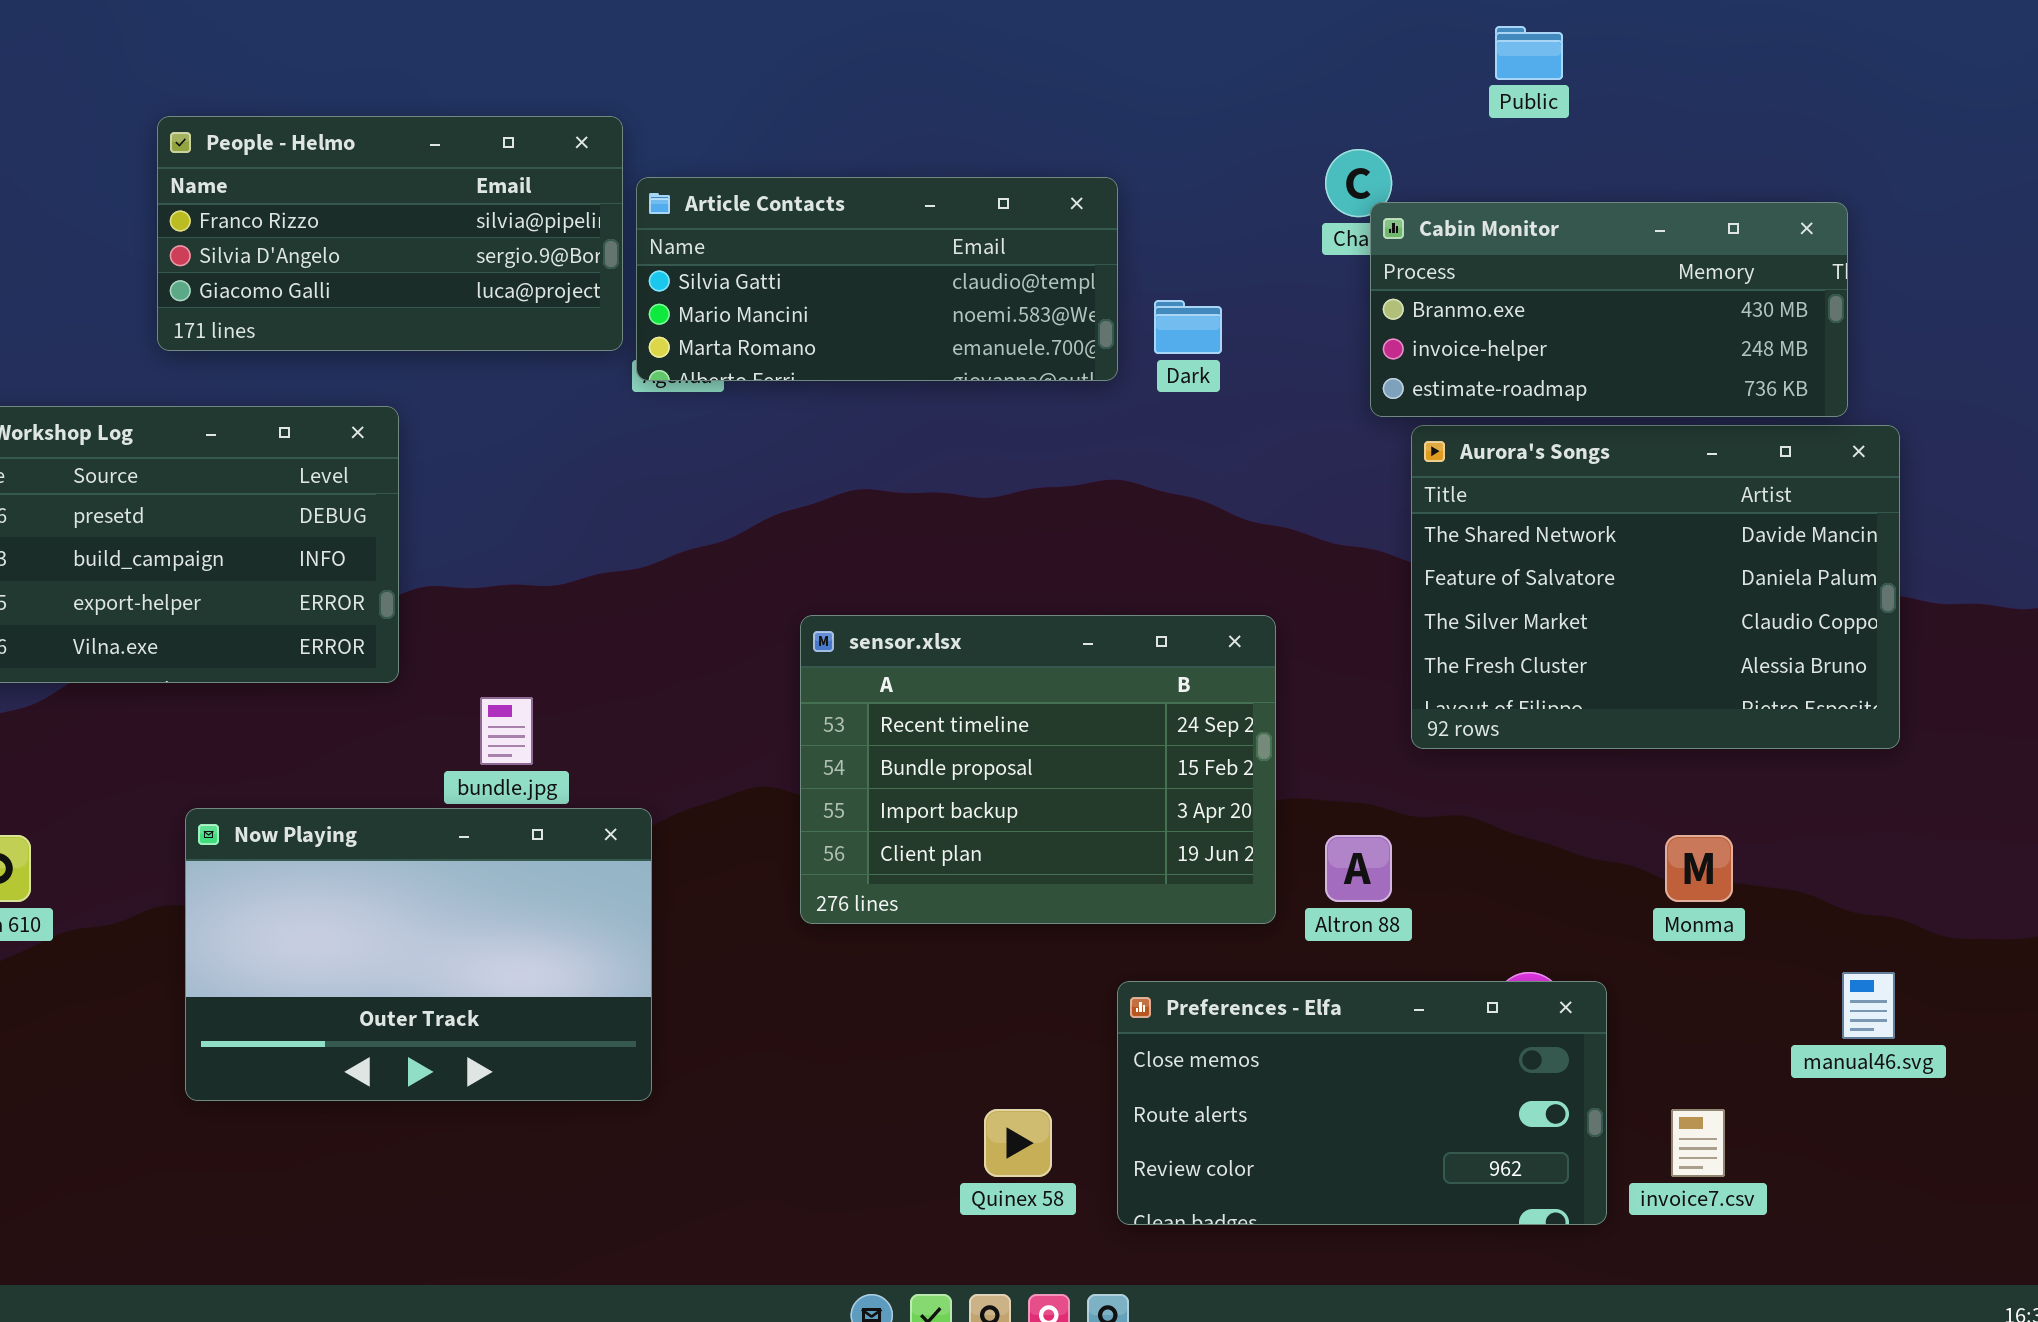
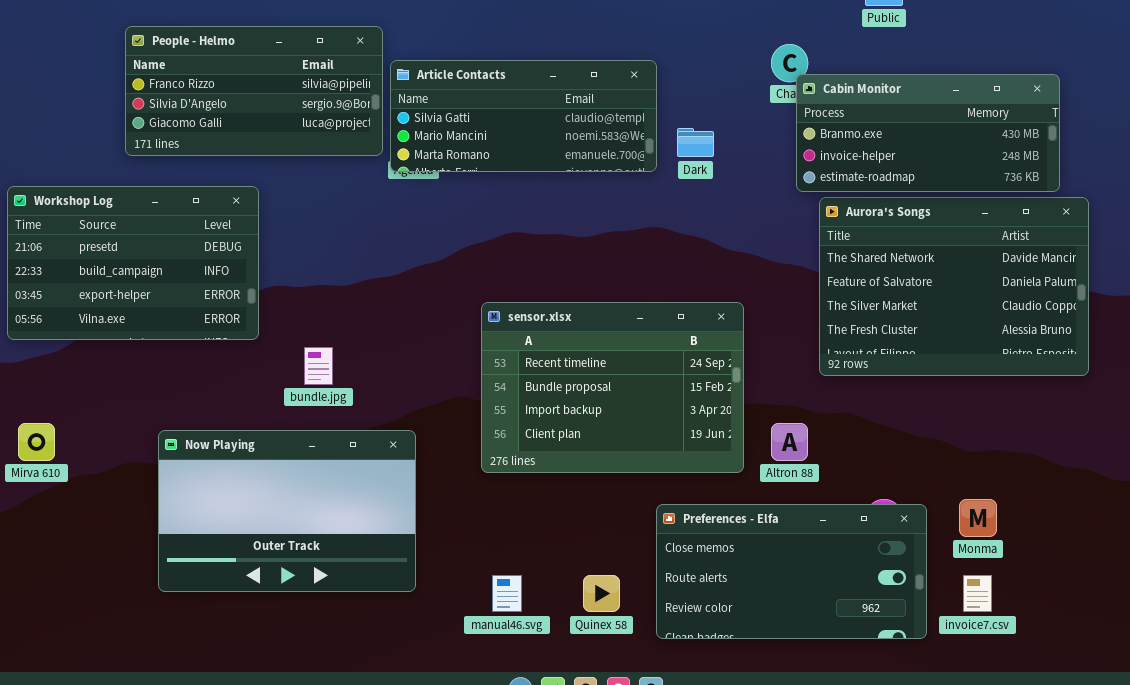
Now Playing: [185,808,652,1101] -> [158,430,416,592], moved
Monma: [1665,835,1733,902] -> [959,499,997,537], moved
manual46.svg: [1842,972,1895,1039] -> [492,575,522,612], moved

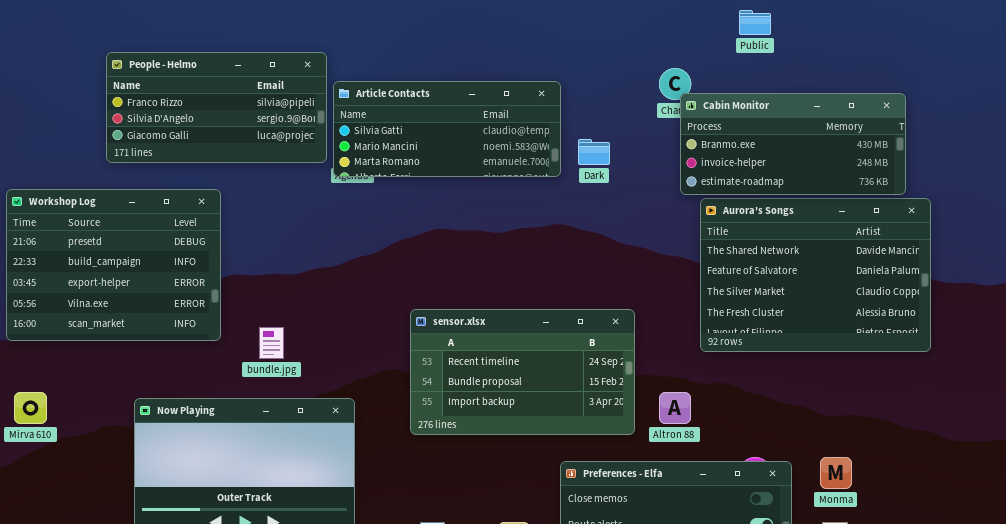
Workshop Log: [7,186,259,340] -> [6,189,221,341], resized
sensor.xlsx: [481,302,744,473] -> [410,309,635,435], resized

